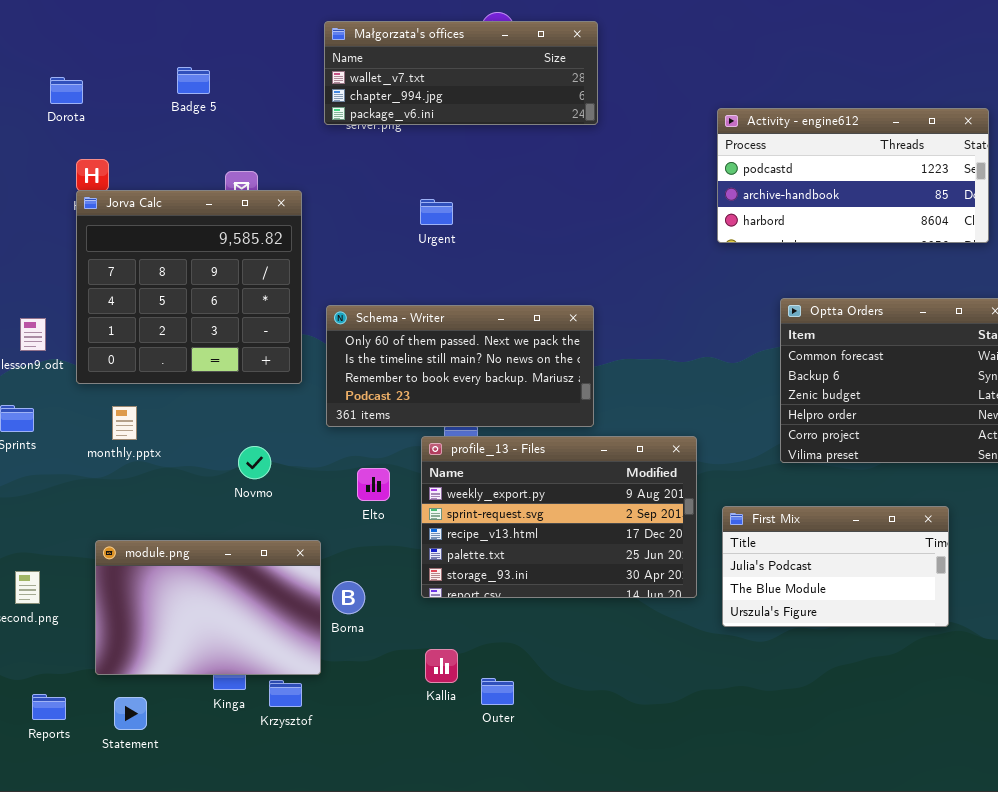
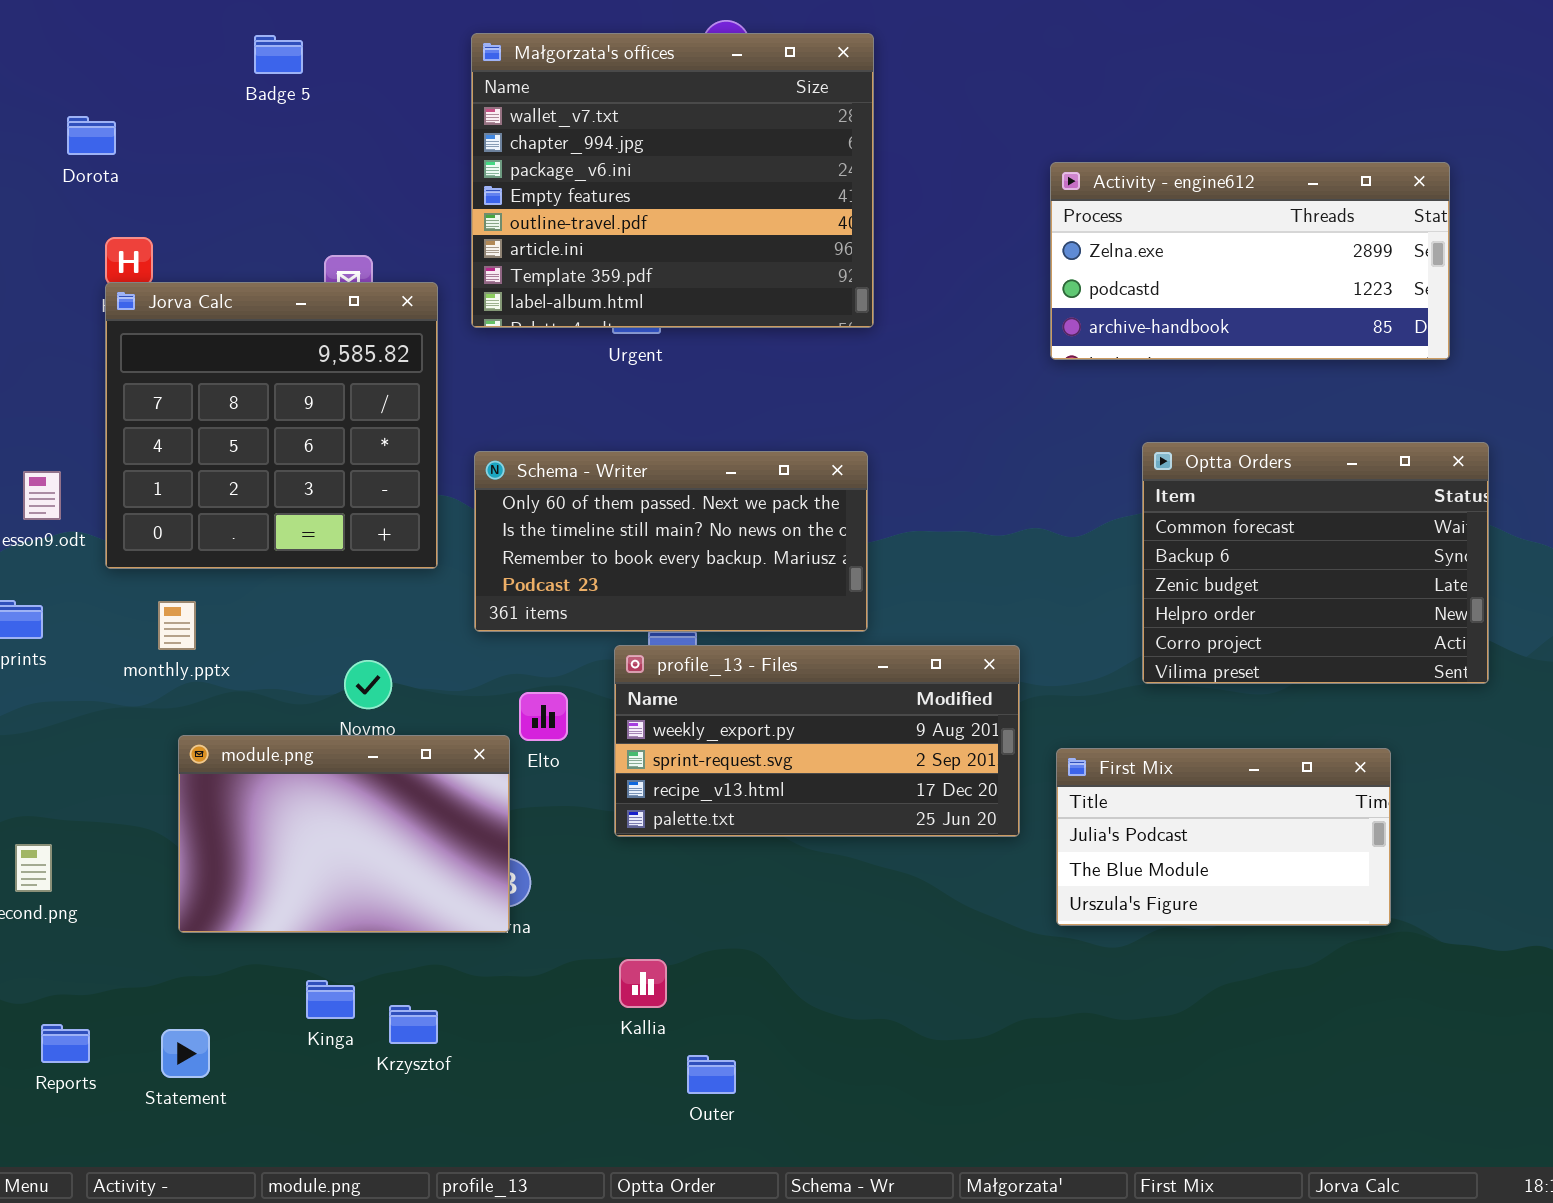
Małgorzata's offices: [324,21,598,125] -> [471,33,874,328], resized
Badge 5: [177,67,210,94] -> [254,35,303,74], moved
Activity - engine612: [717,108,989,243] -> [1050,162,1450,360], scrolled up 1 row
profile_13 - Files: [421,436,697,598] -> [614,645,1020,837], resized
module.png: [95,540,321,675] -> [178,735,510,933], moved
Outer: [481,678,514,705] -> [687,1055,736,1094], moved

